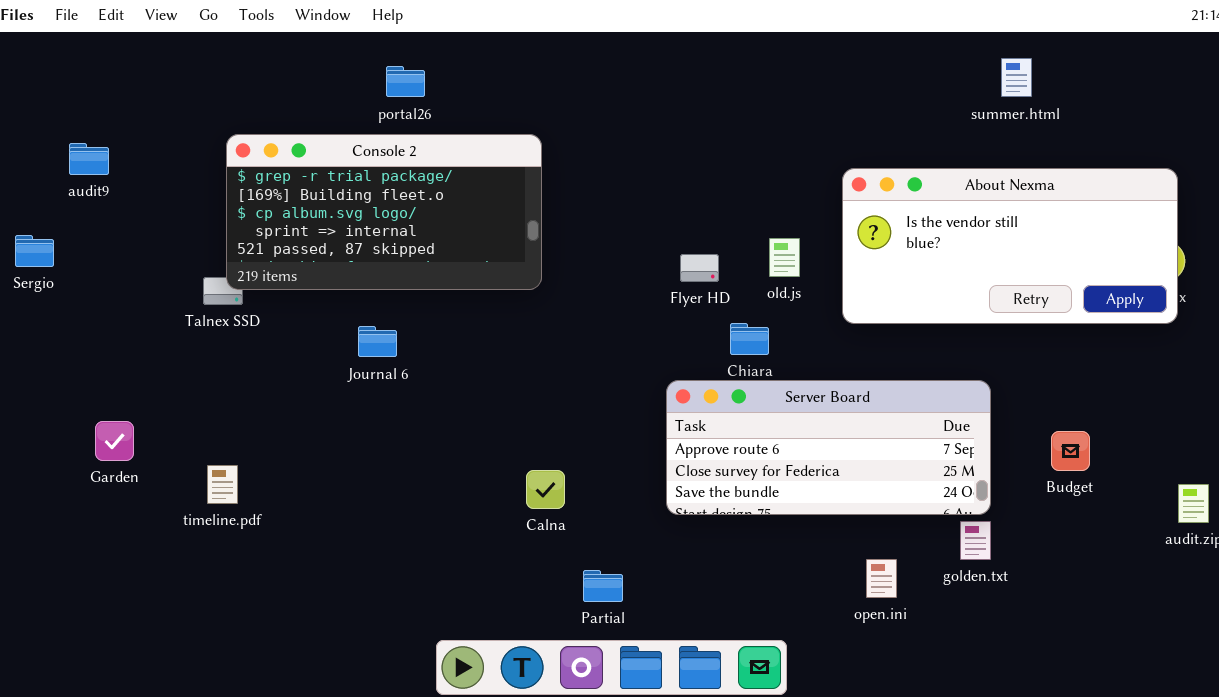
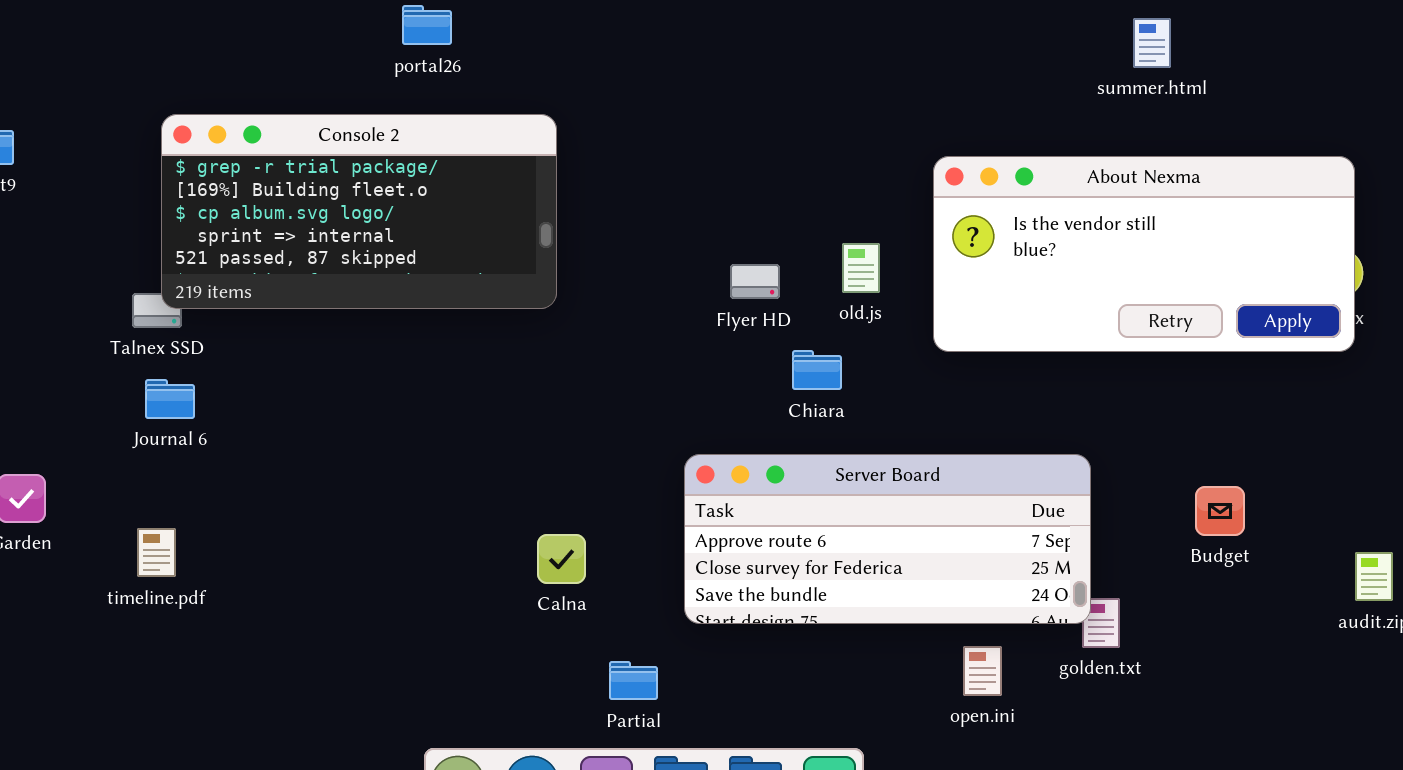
portal26: [386,66,425,97] -> [402,5,452,45], moved
Journal 6: [358,326,397,357] -> [145,379,195,419], moved
Server Board: [666,380,991,515] -> [684,454,1091,624], moved

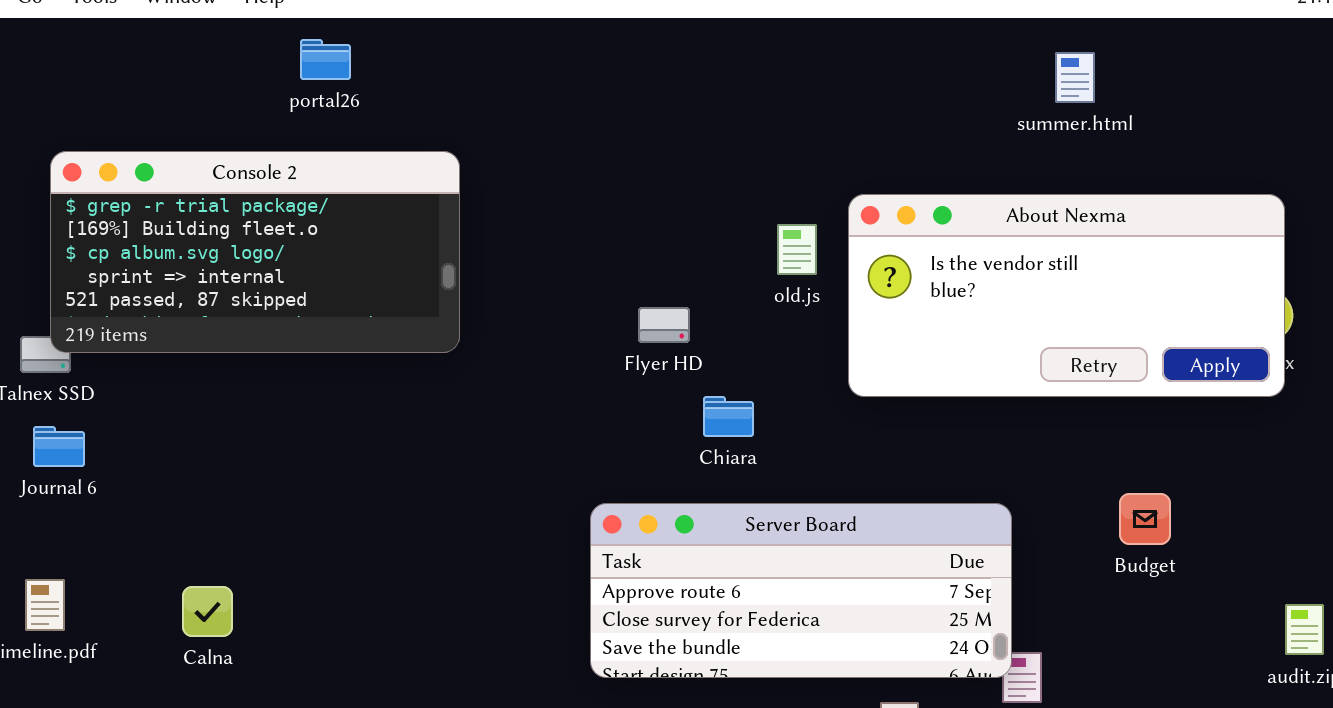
old.js: [842,243,880,293] -> [777,224,817,275], moved
Budget: [1195,486,1245,536] -> [1119,493,1171,545], moved
Calna: [537,534,586,584] -> [182,586,233,637], moved

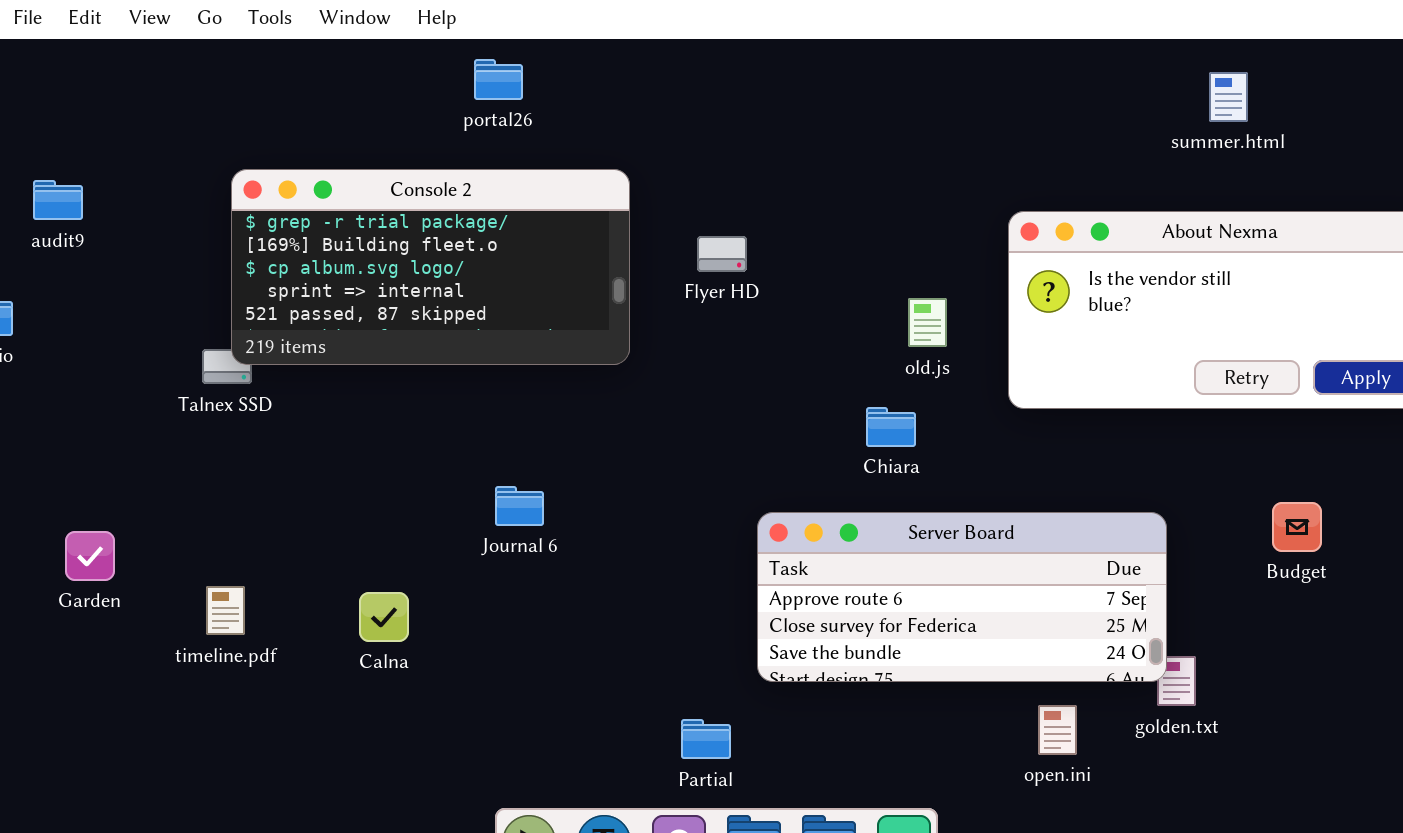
old.js: [777,224,817,275] -> [908,298,947,347], moved
Flyer HD: [638,307,690,343] -> [697,236,747,272], moved
Journal 6: [33,426,85,467] -> [495,486,544,526], moved

